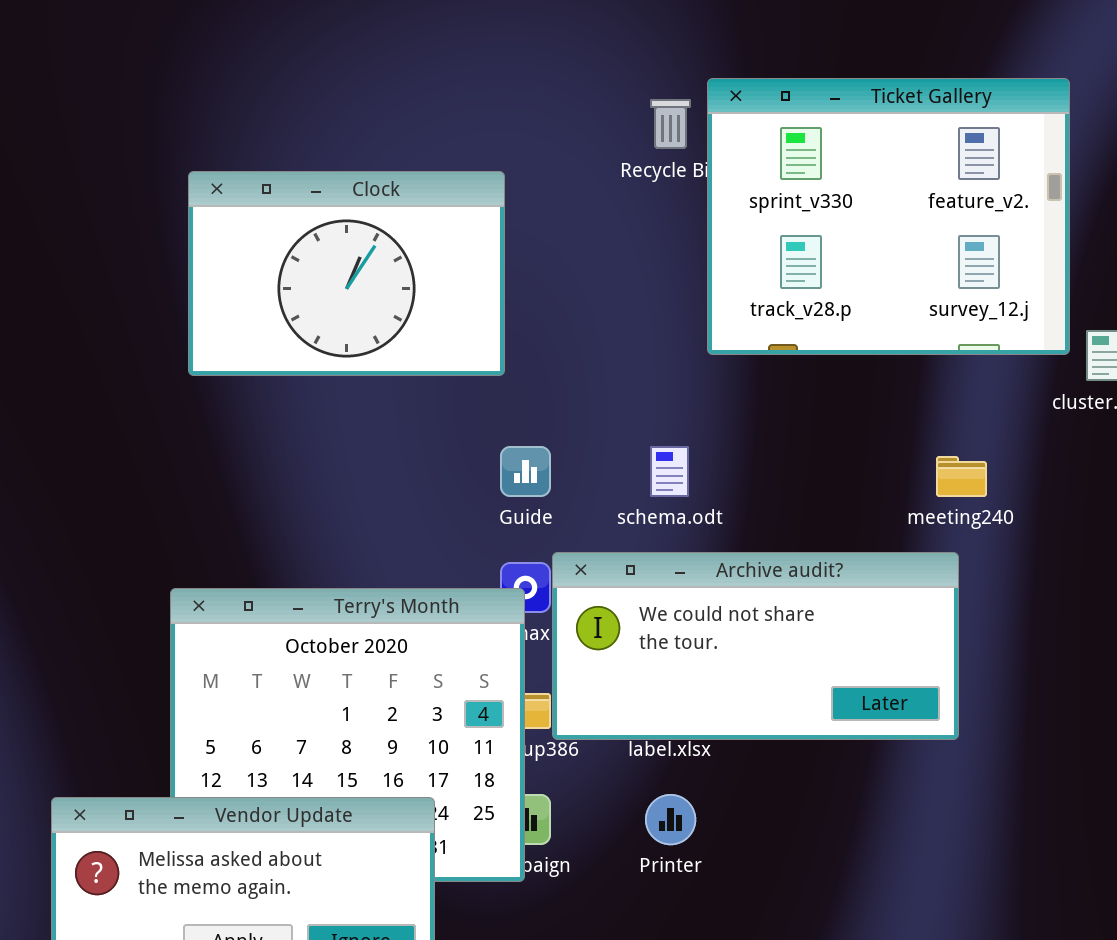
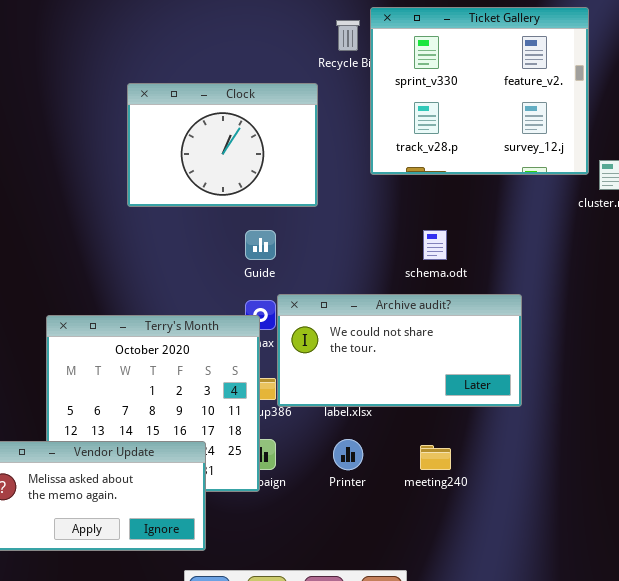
Clock: [188,171,505,376] -> [127,83,318,207], moved
schema.odt: [650,446,689,497] -> [423,230,447,260], moved
meeting240: [936,456,987,497] -> [420,445,451,470], moved

